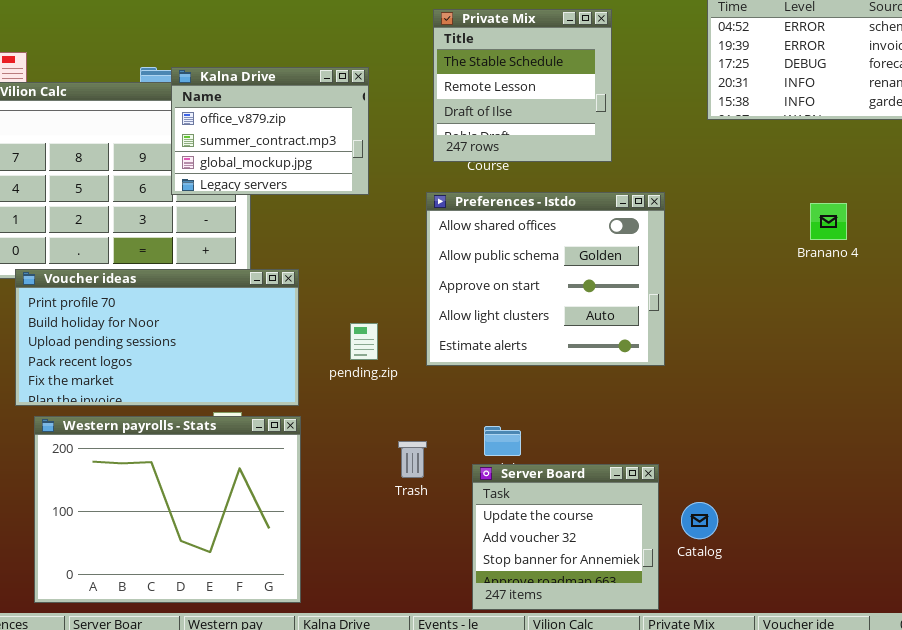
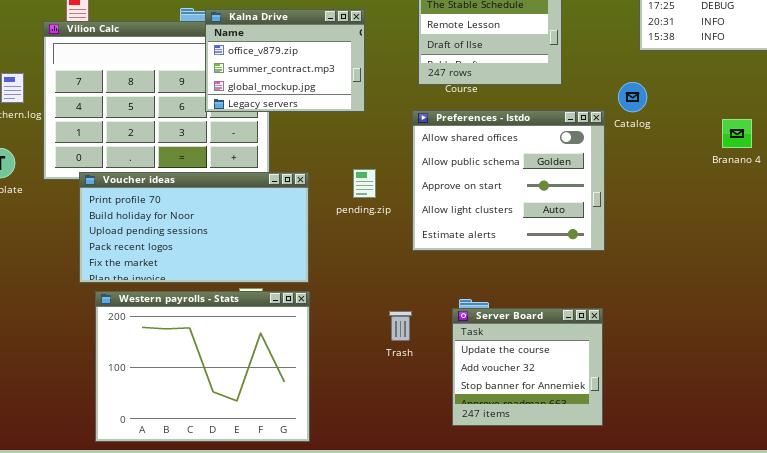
pending.zip: [350,323,378,360] -> [353,169,376,198], moved
Server Board: [472,464,659,610] -> [452,308,603,426], moved
Catalog: [681,502,718,539] -> [618,82,647,112], moved

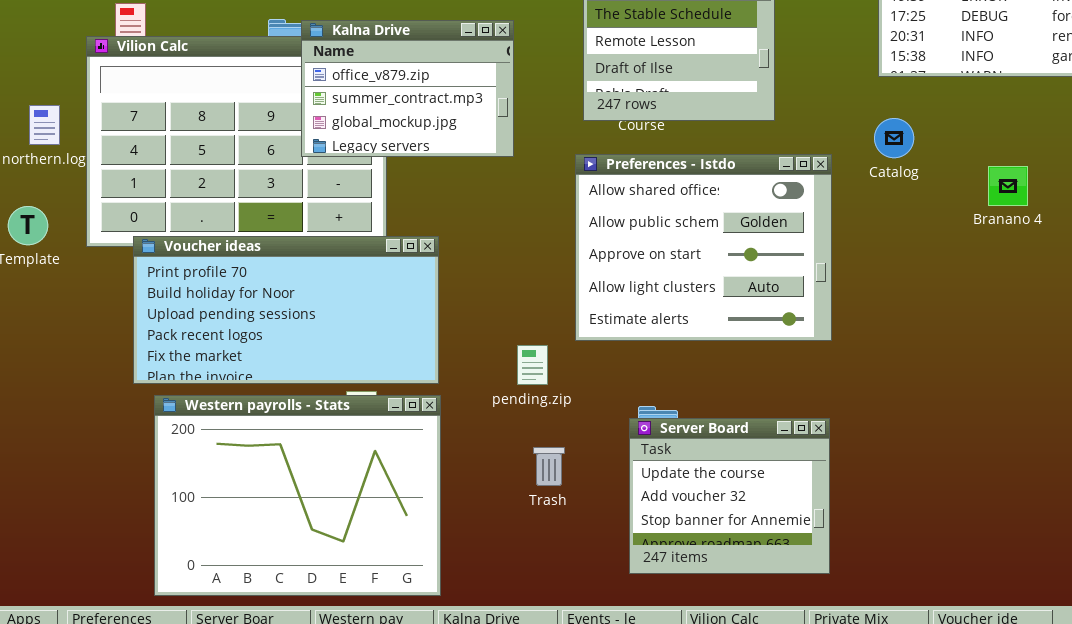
Catalog: [618,82,647,112] -> [874,118,914,158], moved
pending.zip: [353,169,376,198] -> [517,345,548,385], moved
Trash: [389,311,412,341] -> [533,447,565,486], moved

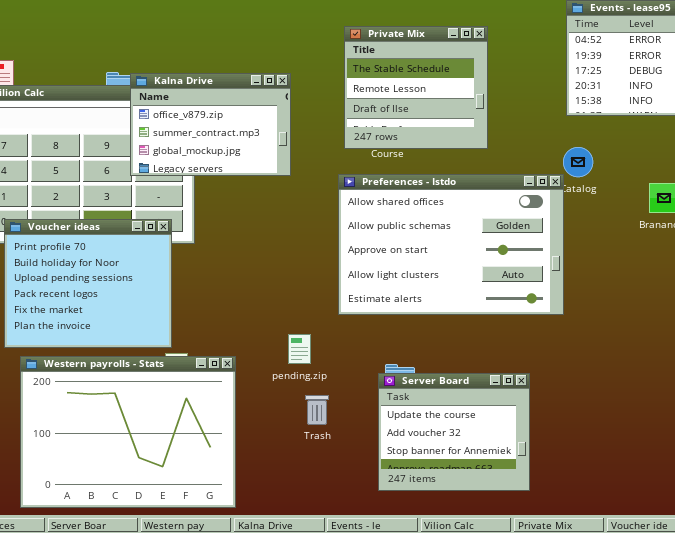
Preferences - Istdo: [575,154,832,341] -> [338,174,564,315], resized
Voucher ideas: [133,236,439,384] -> [4,219,172,348], resized
pending.zip: [517,345,548,385] -> [288,334,311,364], moved

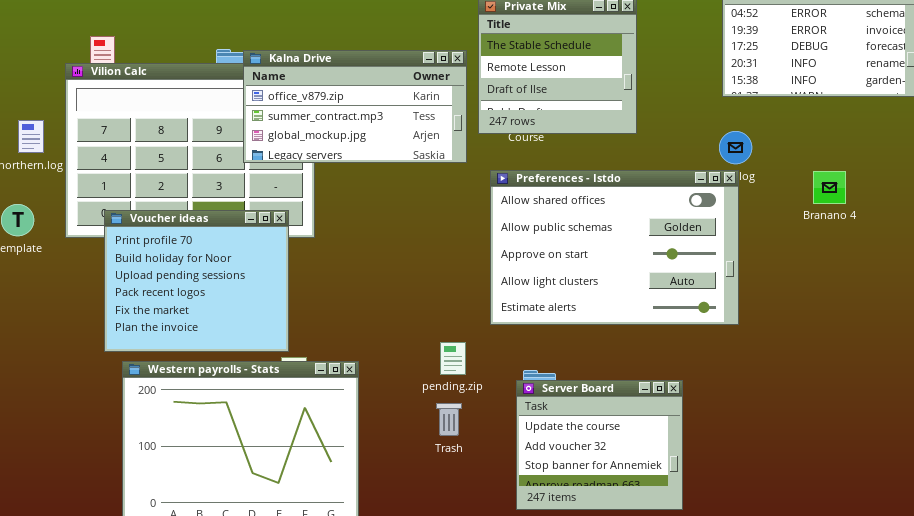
Kalna Drive: [130,73,291,176] -> [243,50,467,163], resized
Preferences - Istdo: [338,174,564,315] -> [490,170,739,325], moved
pending.zip: [288,334,311,364] -> [440,342,466,375], moved

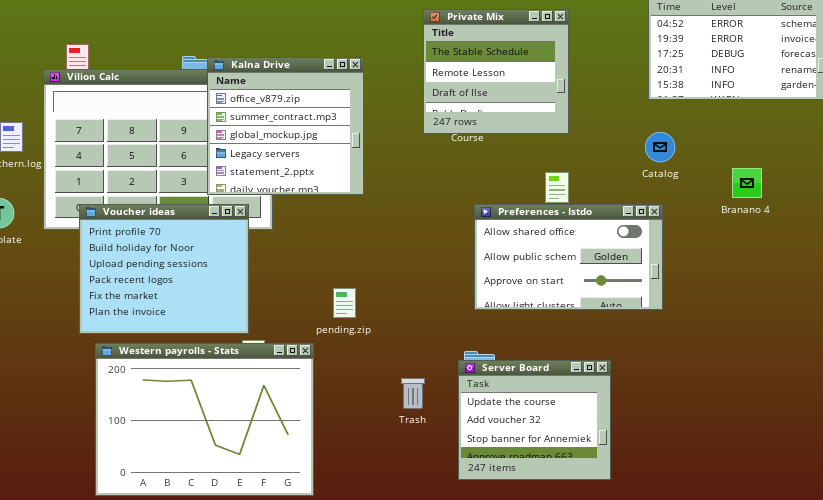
Kalna Drive: [243,50,467,163] -> [207,57,364,195], resized
Preferences - Istdo: [490,170,739,325] -> [474,204,663,310], resized
pending.zip: [440,342,466,375] -> [333,288,356,318], moved
Trash: [436,403,462,436] -> [401,378,425,409], moved

